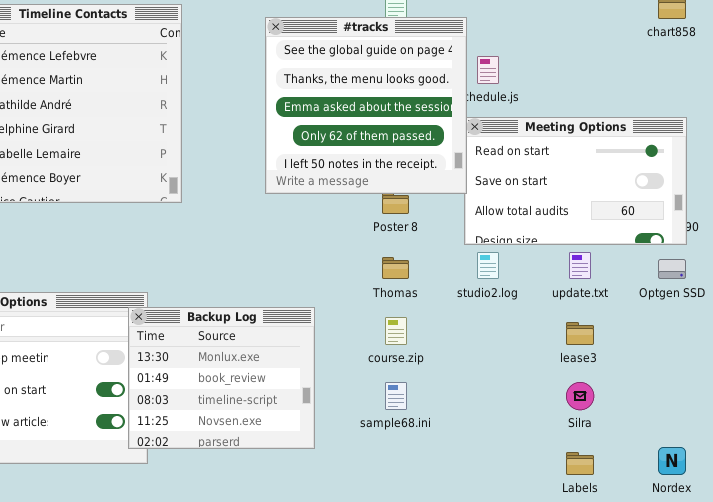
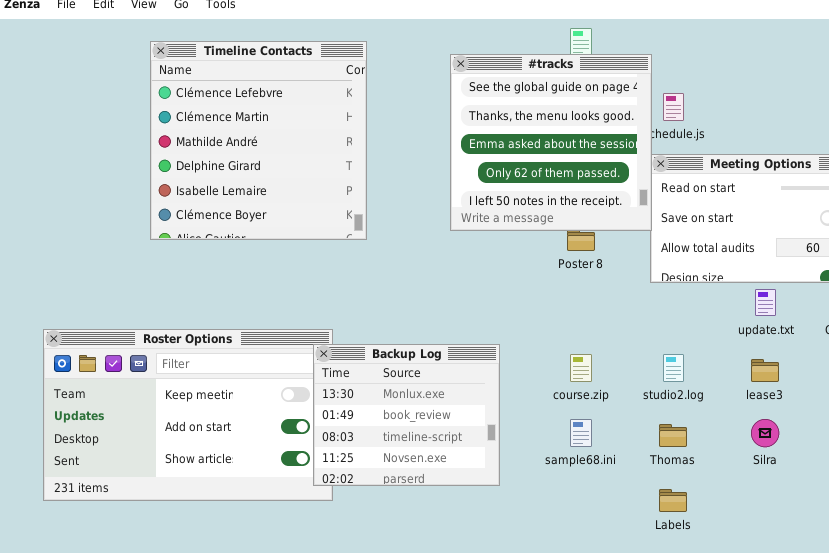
studio2.log: [477,252,499,279] -> [663,354,684,382], moved
Thomas: [382,257,409,279] -> [659,424,687,447], moved
Labels: [566,452,594,475] -> [659,489,687,512], moved

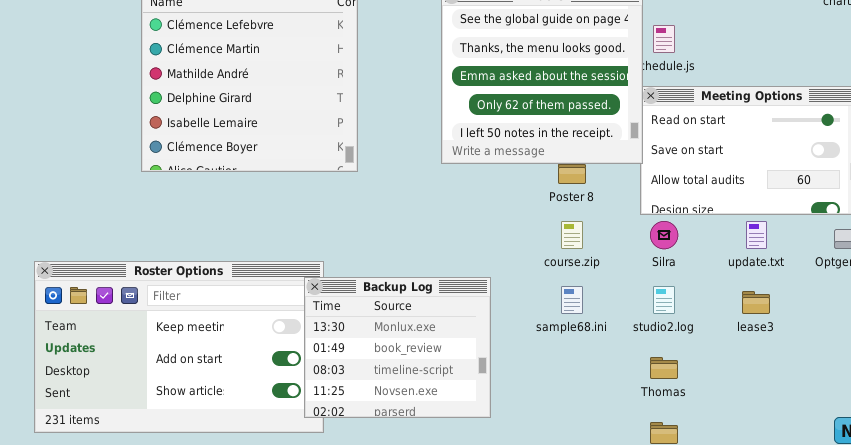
course.zip: [570,354,592,382] -> [561,221,583,249], moved
sample68.ini: [570,419,592,447] -> [561,286,583,314], moved
Silra: [751,419,779,447] -> [650,221,678,249], moved

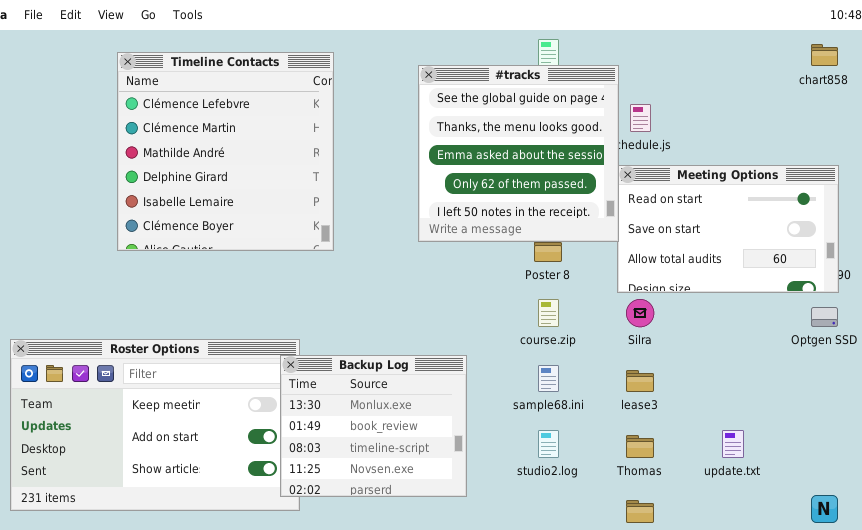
update.txt: [746,221,767,249] -> [722,430,744,458], moved
studio2.log: [653,286,675,314] -> [538,430,559,458], moved
lease3: [742,291,770,314] -> [626,370,654,392], moved

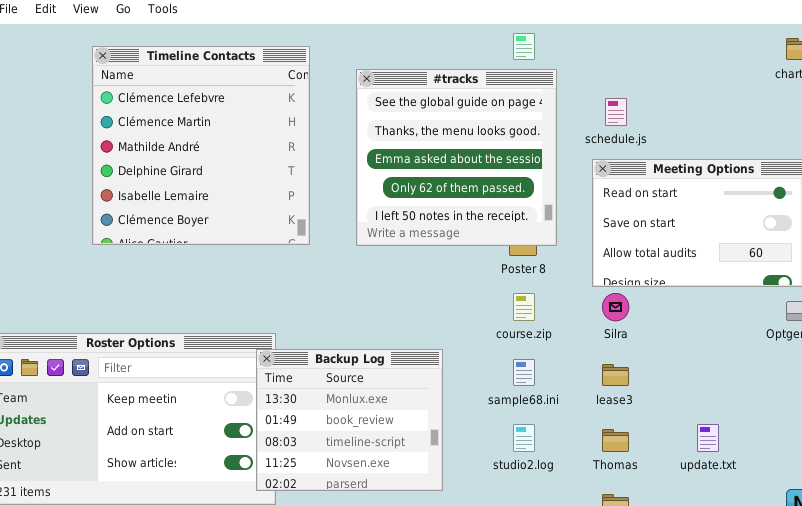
#tracks: [418,65,619,242] -> [356,69,557,246], moved

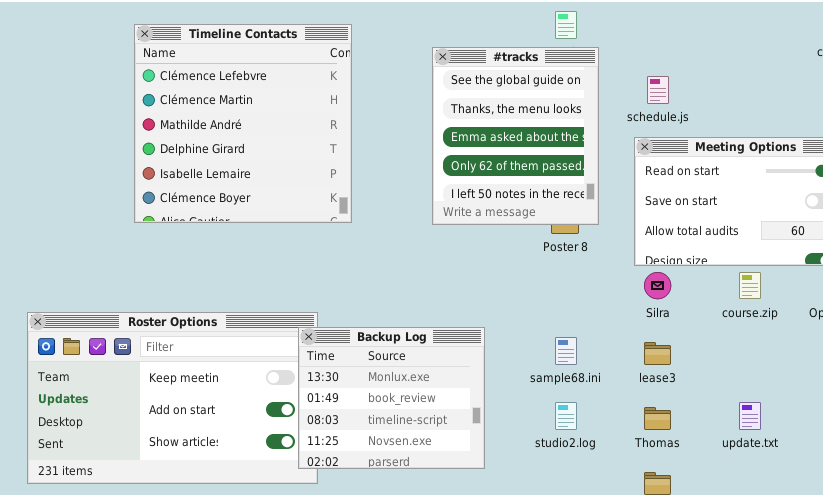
#tracks: [356,69,557,246] -> [432,47,599,225], resized
course.zip: [513,293,535,321] -> [739,272,761,299], moved

